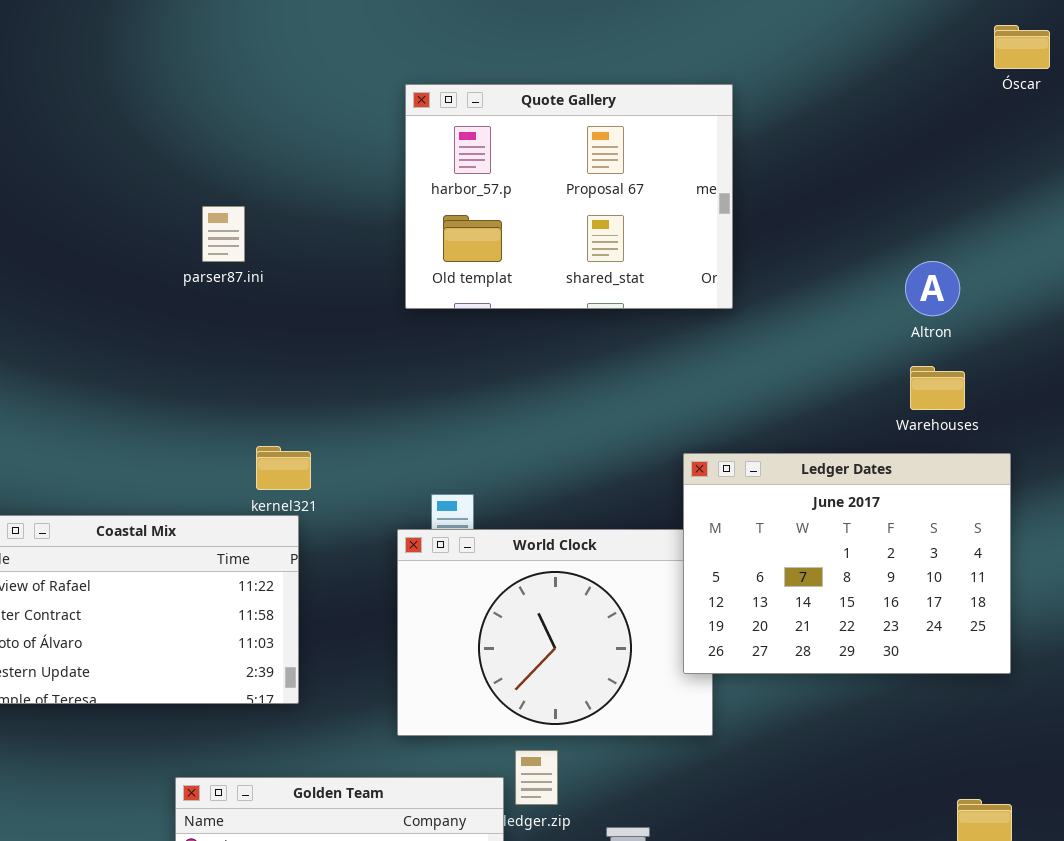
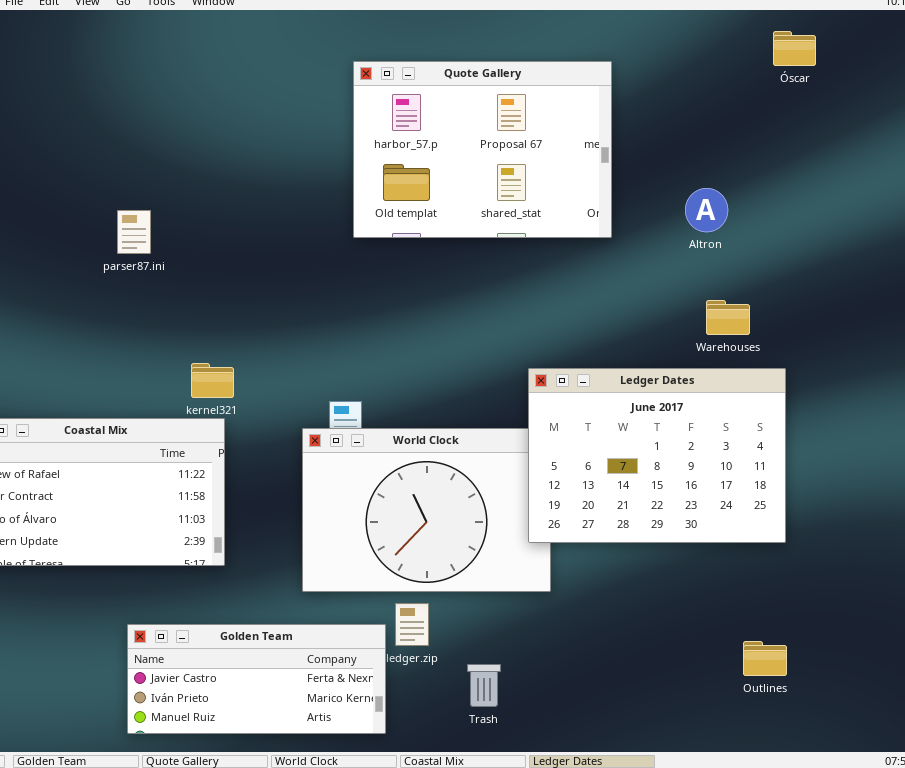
Quote Gallery: [405,84,733,309] -> [353,61,612,238], moved
parser87.ini: [202,206,245,262] -> [117,210,151,254], moved
Altron: [905,261,960,316] -> [685,188,728,232], moved

